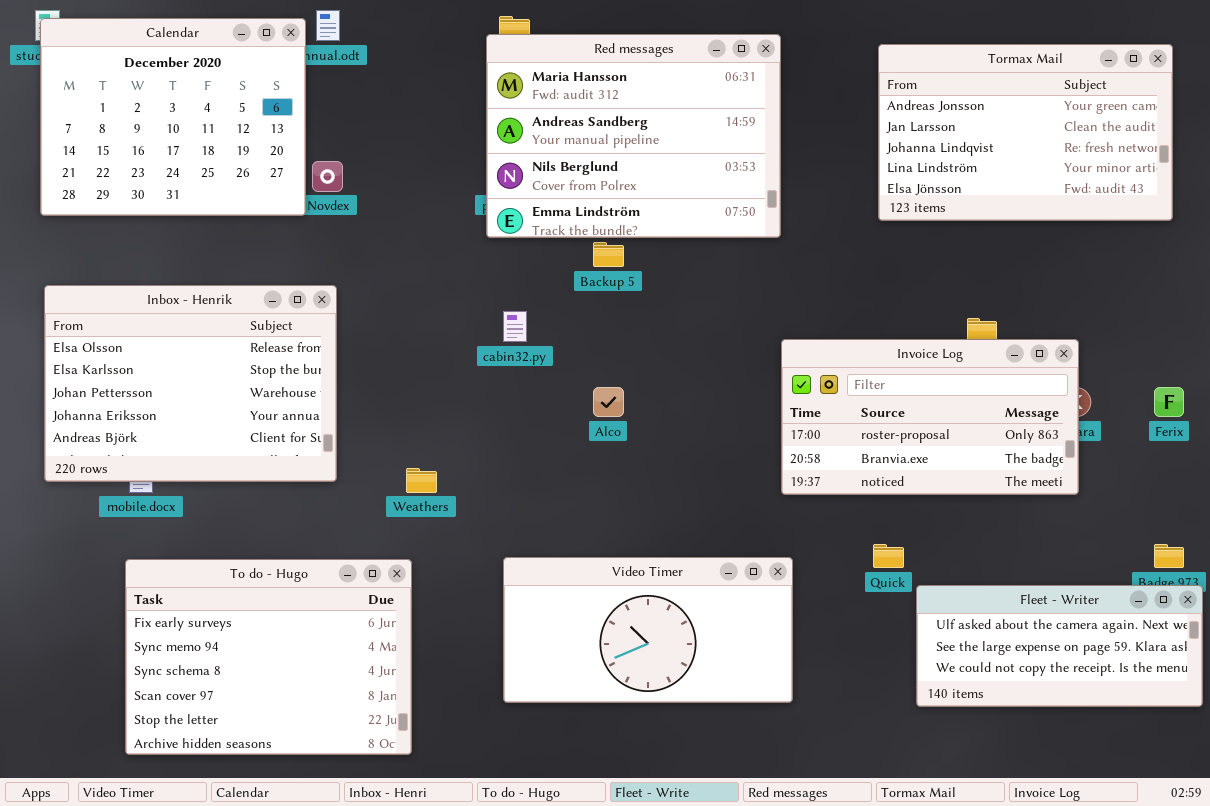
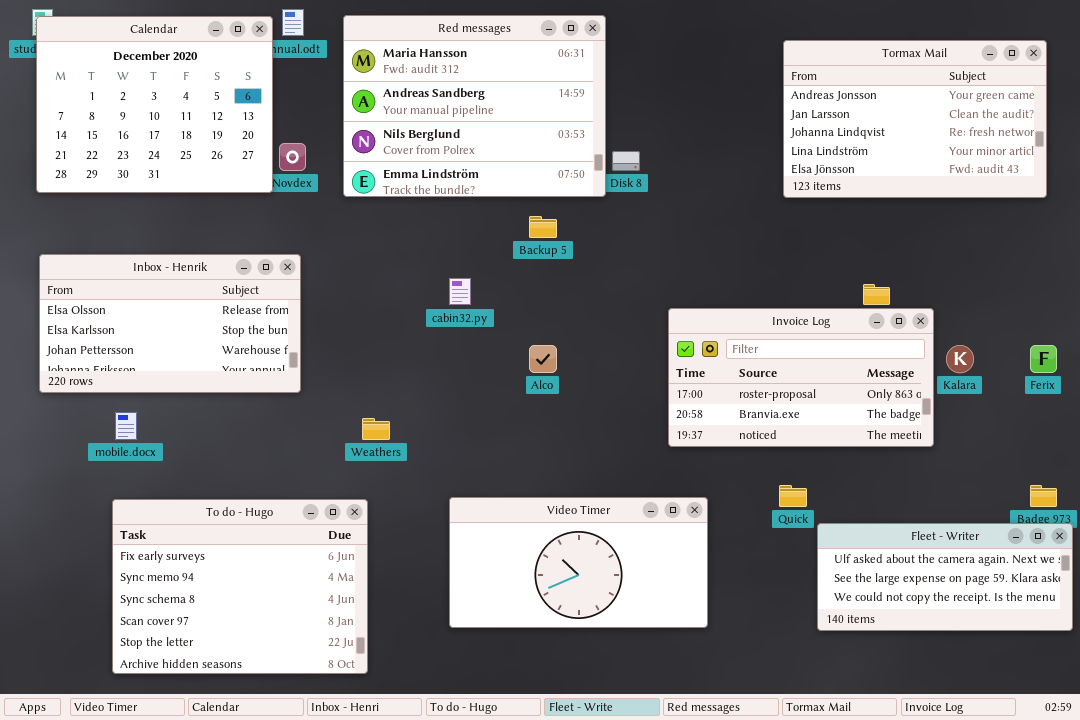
Red messages: [486,34,781,238] -> [343,15,606,197], moved
Inbox - Henrik: [44,285,337,482] -> [39,254,301,393], resized
Invoice Log: [781,339,1079,495] -> [668,308,934,447], moved

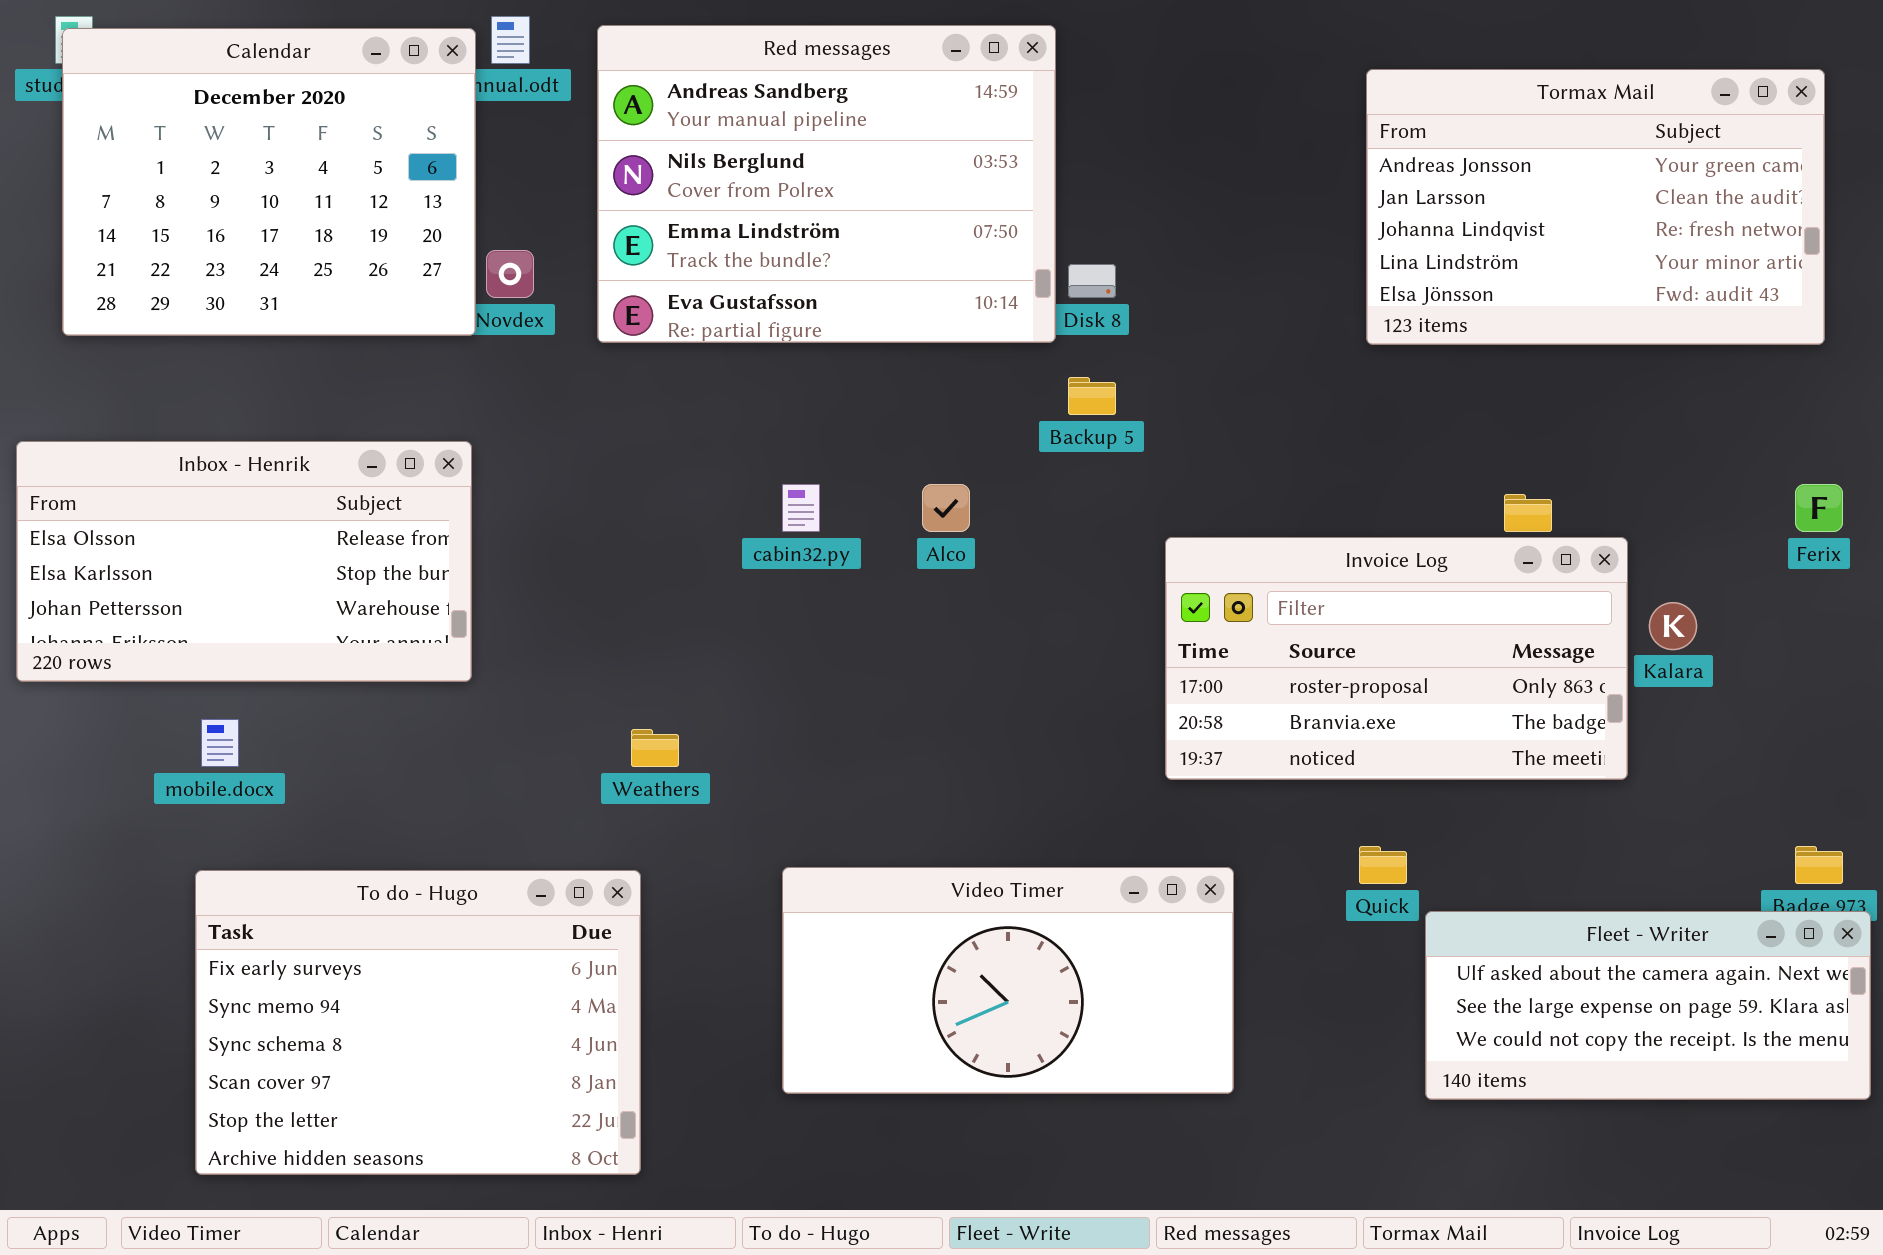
Red messages: [343,15,606,197] -> [597,25,1056,343], scrolled down 1 row
Backup 5: [529,216,557,238] -> [1068,377,1116,415], moved
Inbox - Henrik: [39,254,301,393] -> [16,441,472,682], moved
Alco: [529,345,557,373] -> [922,484,970,532], moved
Ferix: [1030,345,1057,373] -> [1795,484,1843,532], moved

